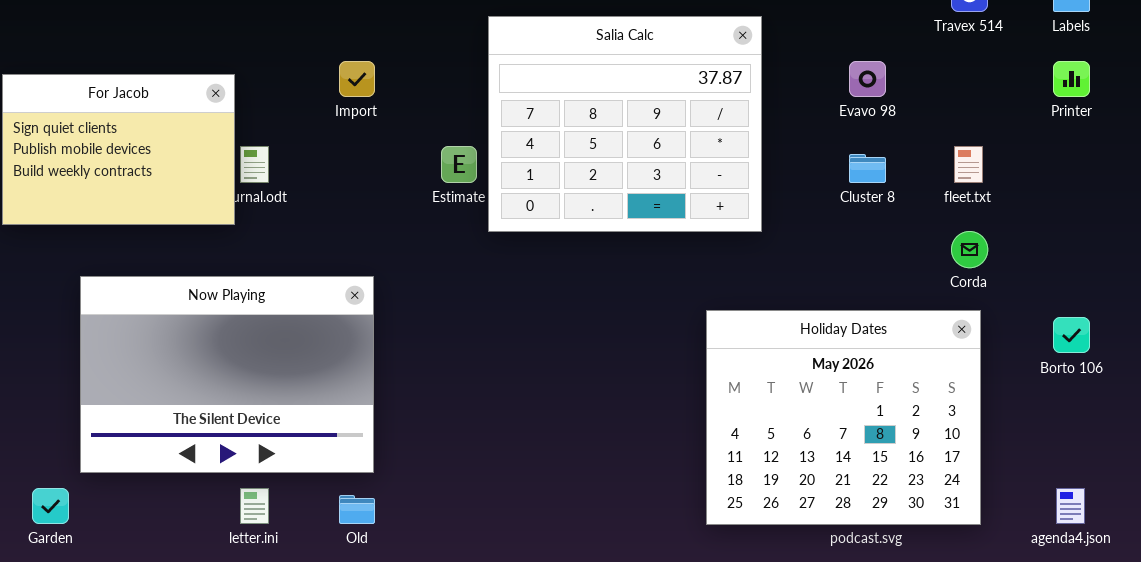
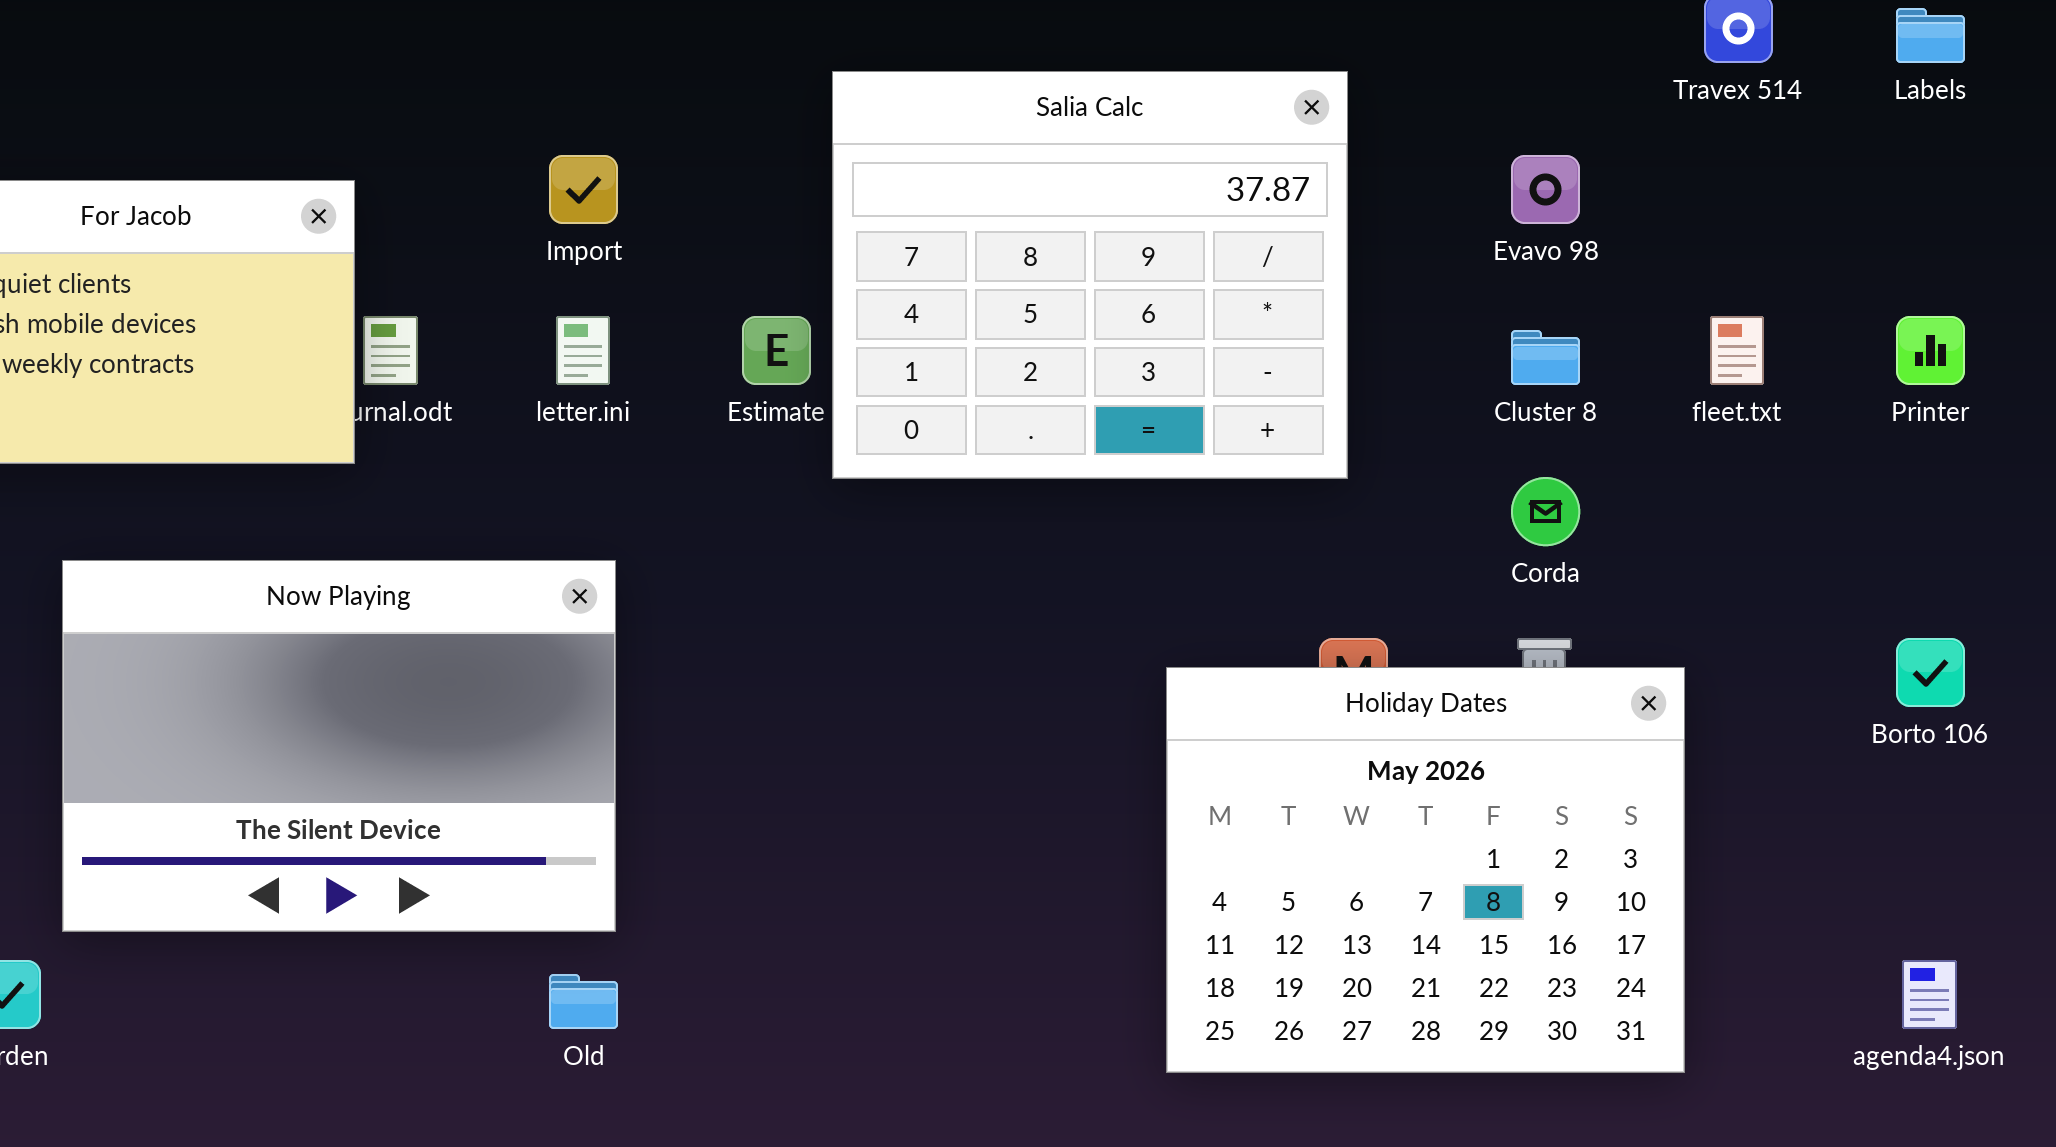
Printer: [1053,61,1090,97] -> [1896,316,1965,385], moved
Corda: [951,231,988,268] -> [1511,477,1580,546], moved
Holiday Dates: [706,310,981,525] -> [1166,667,1685,1073], moved
letter.ini: [240,488,269,524] -> [556,316,610,385], moved

